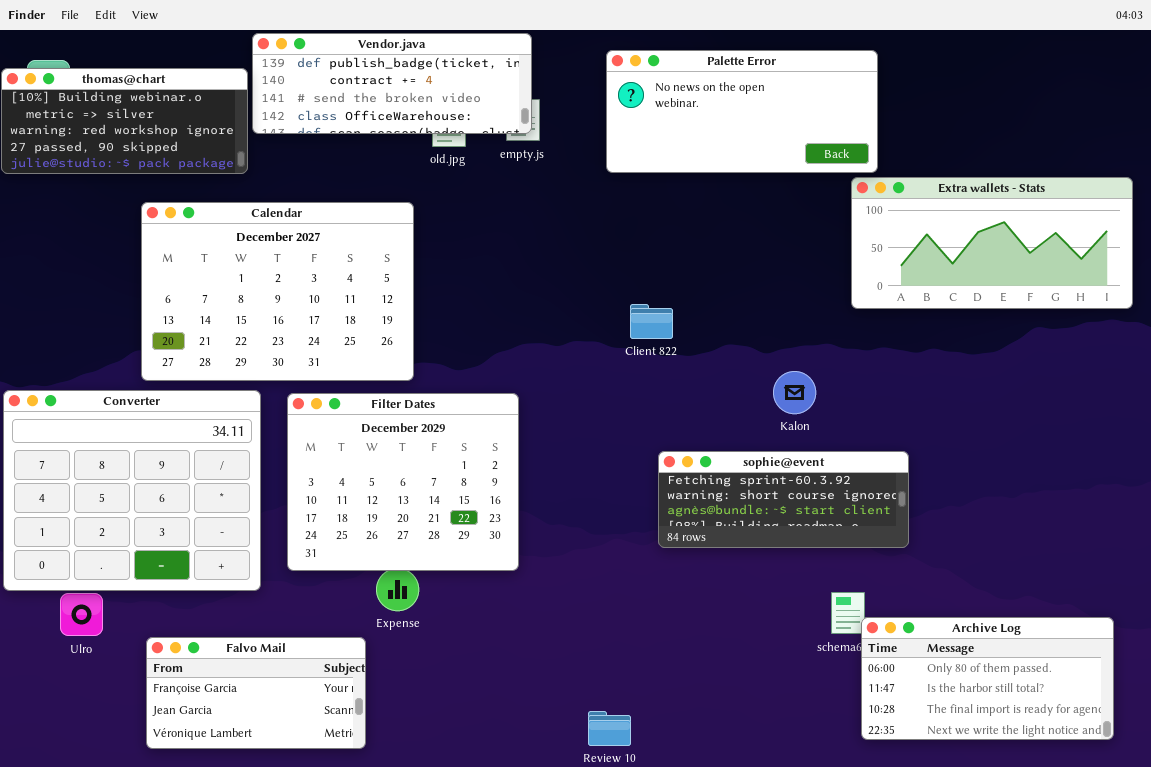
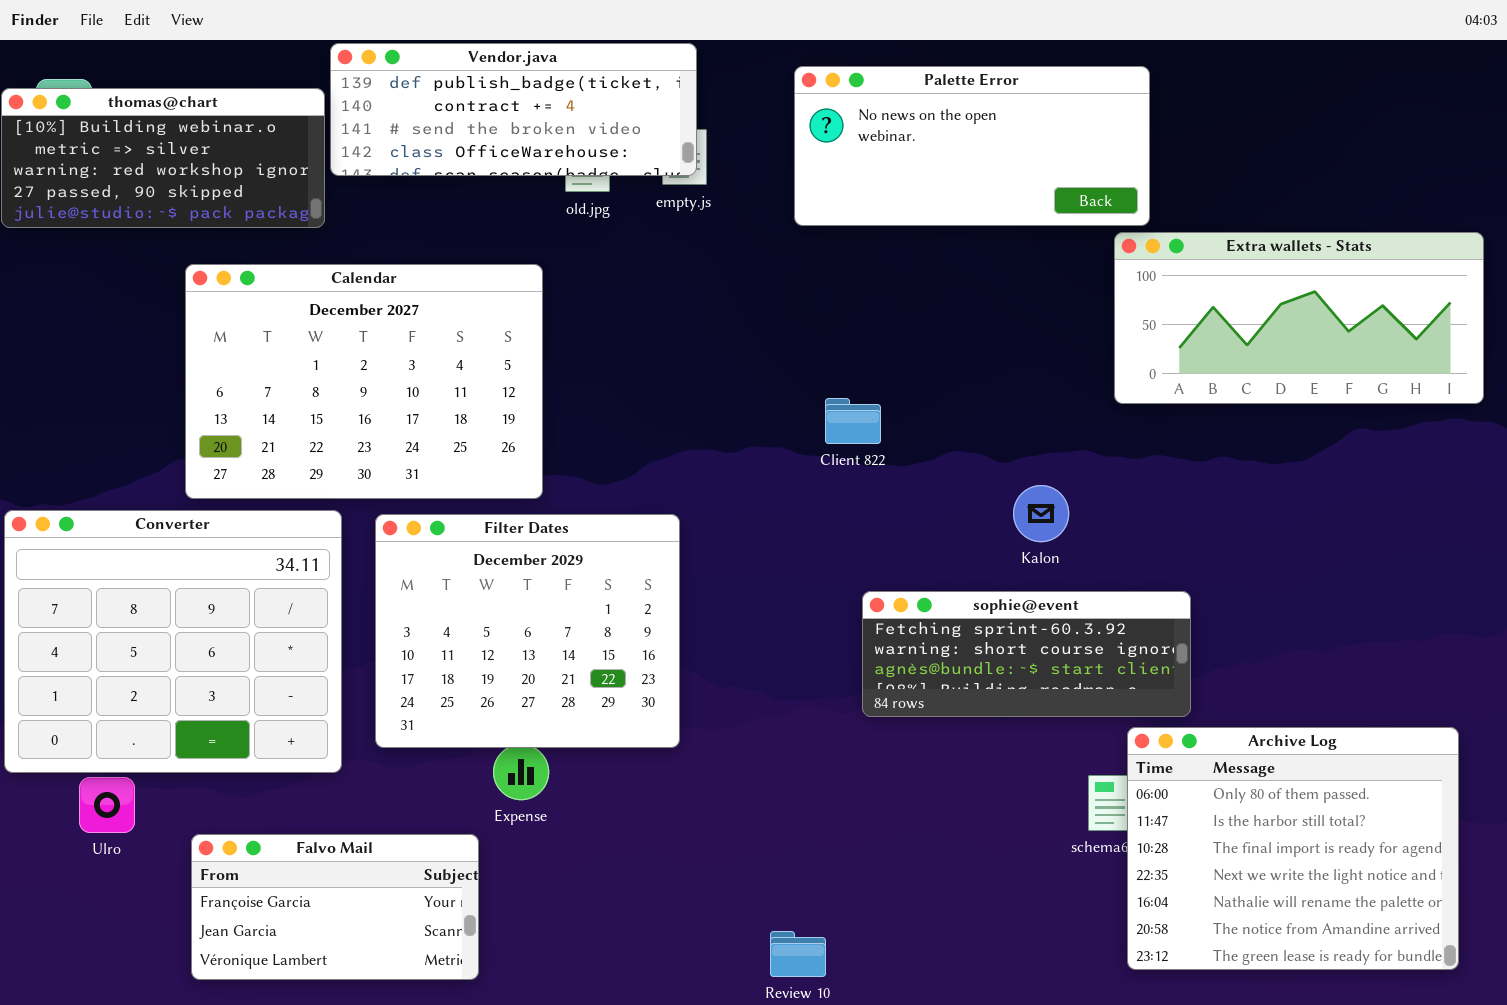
Archive Log: [861,617,1114,740] -> [1127,727,1459,970], resized

